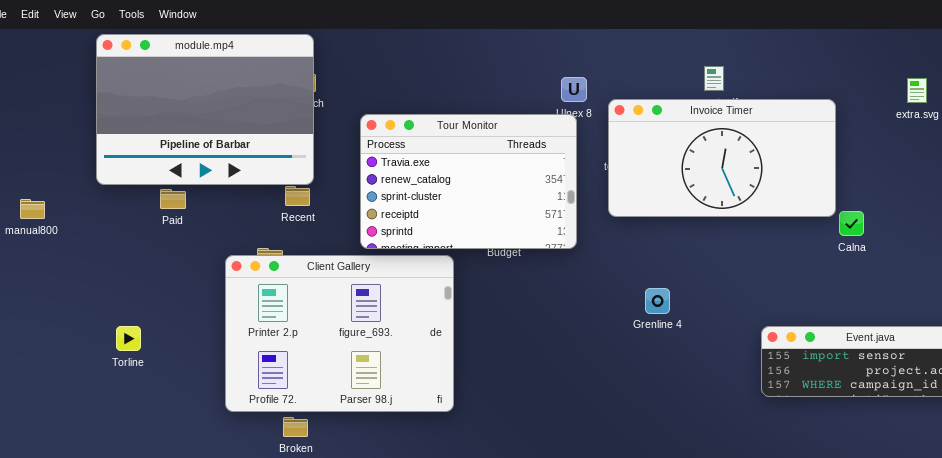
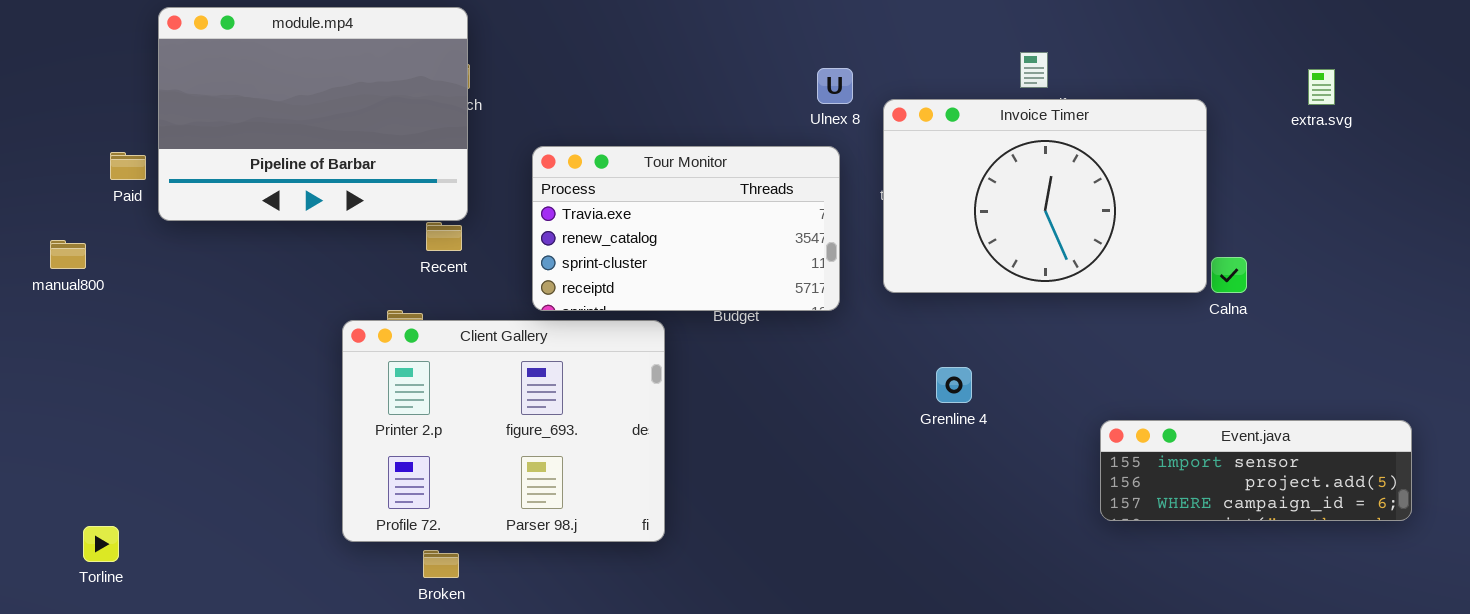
Invoice Timer: [608,99,836,217] -> [883,99,1207,293], resized
Tour Monitor: [360,114,577,249] -> [532,146,840,311], resized
Paid: [160,189,186,209] -> [110,152,146,180], moved
Torline: [116,326,141,351] -> [83,526,119,562], moved

